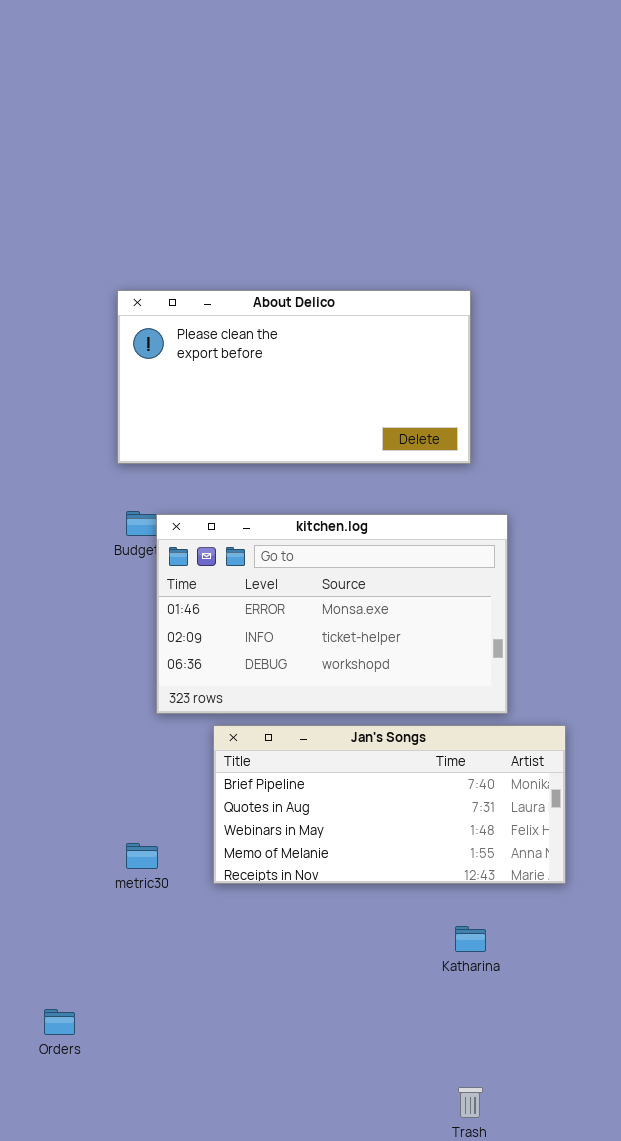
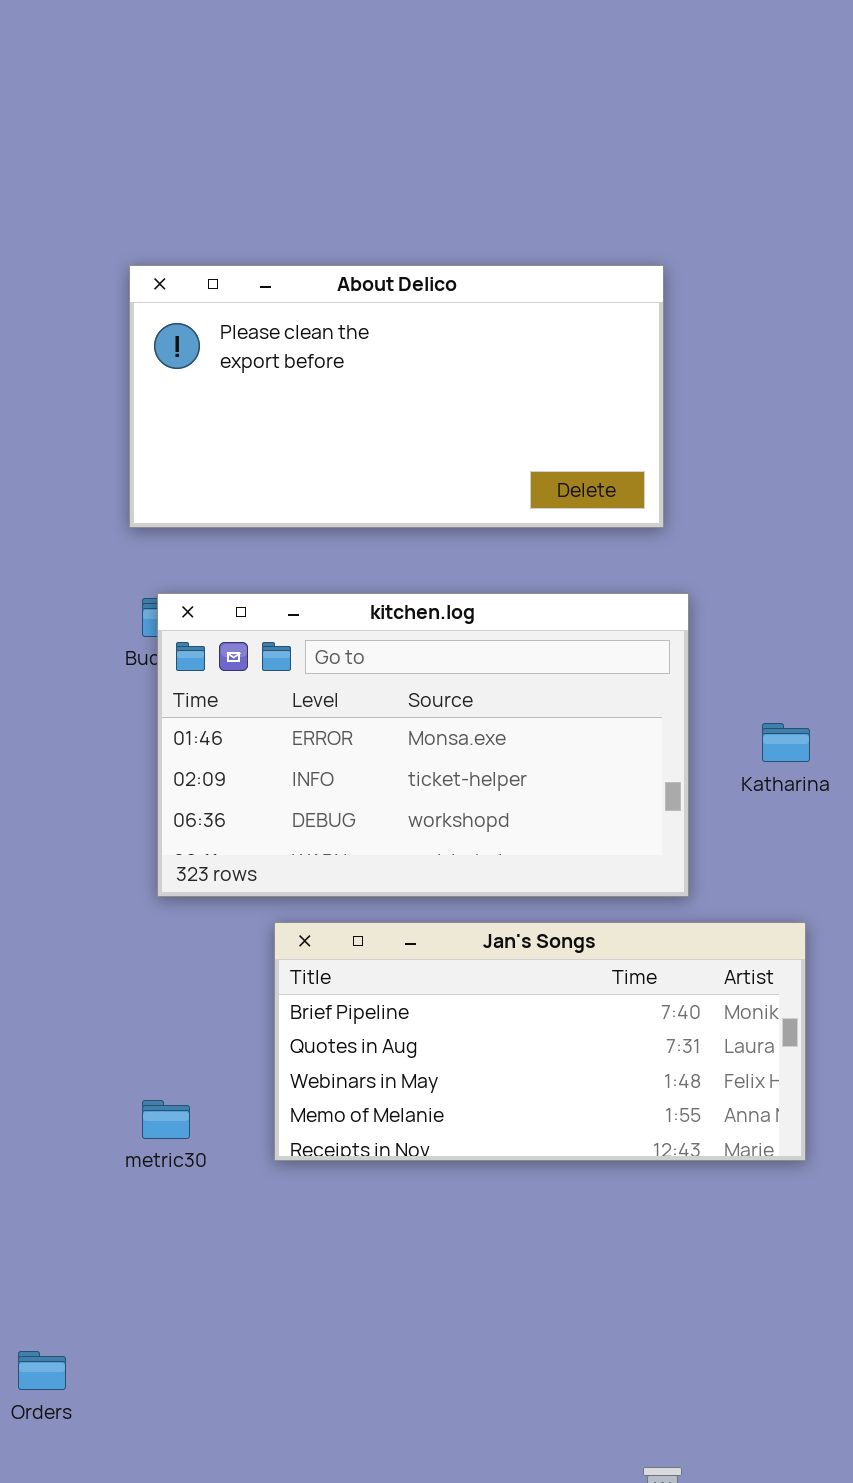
kitchen.log: [156,514,508,714] -> [157,593,689,897], moved
Katharina: [455,926,486,952] -> [762,723,810,762], moved

